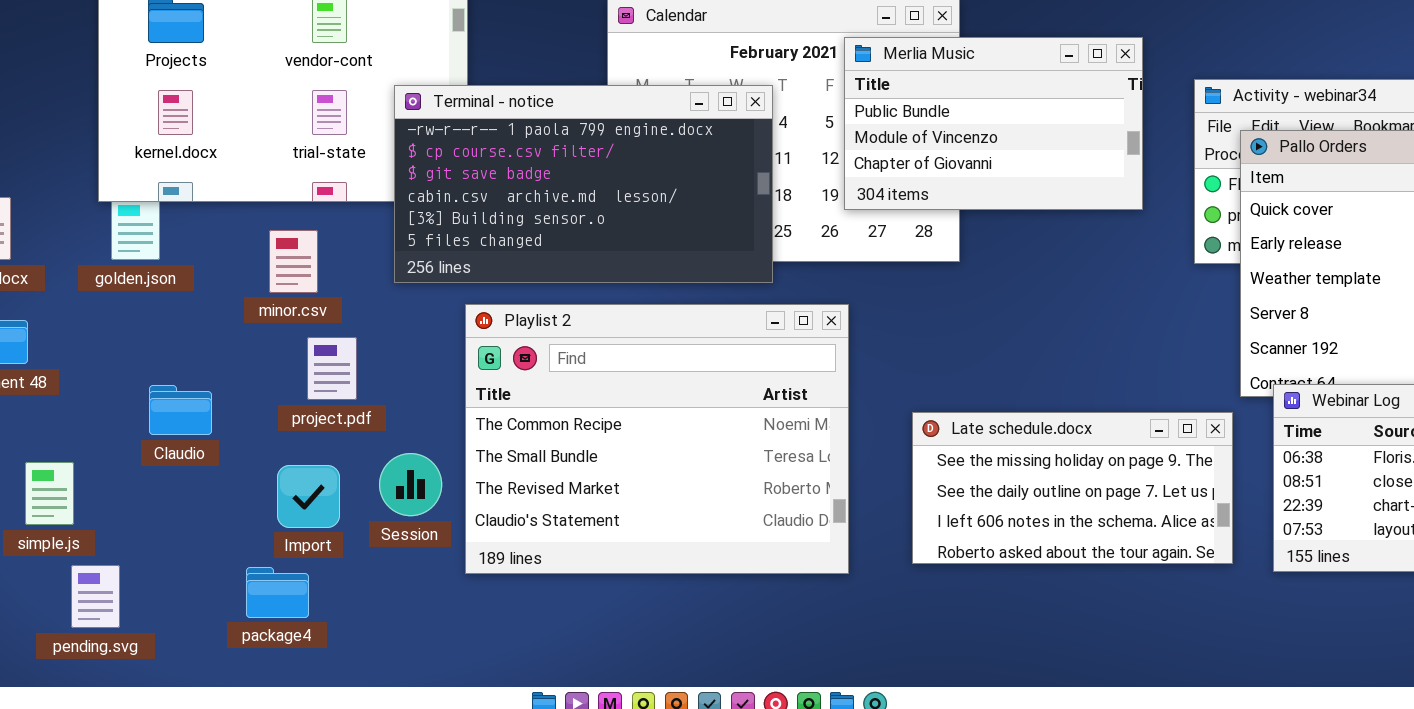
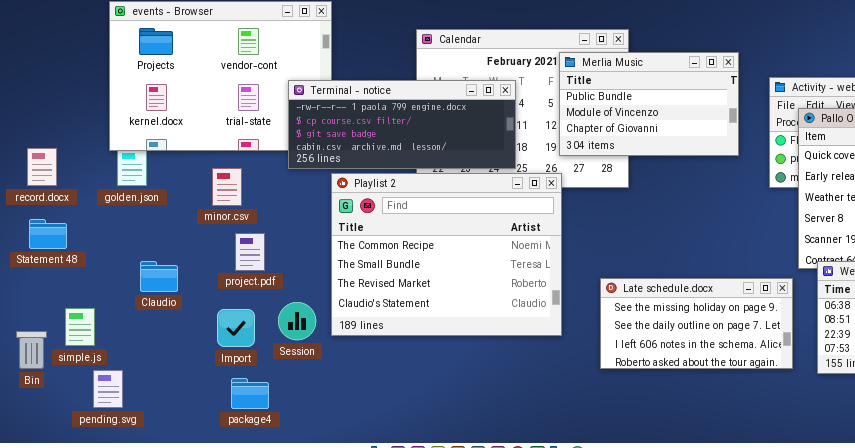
Terminal - notice: [394,85,773,283] -> [288,80,516,169], resized
Playlist 2: [465,304,849,574] -> [331,173,562,336], moved
package4: [246,567,309,618] -> [231,378,269,409], moved

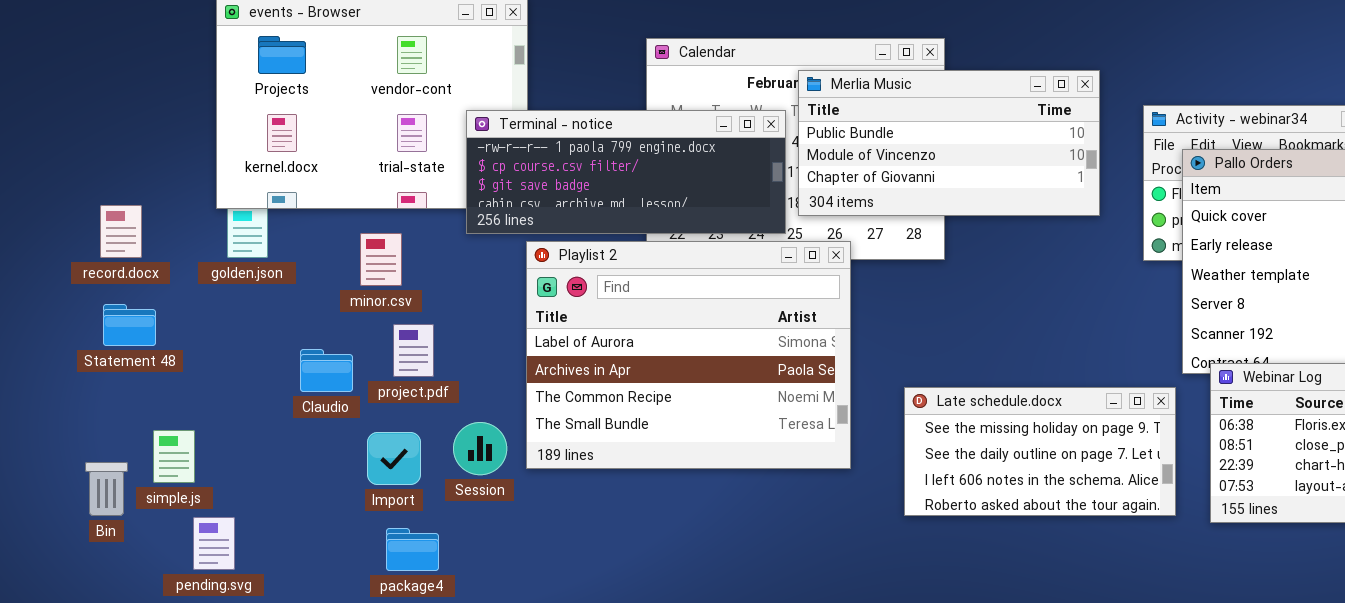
Merlia Music: [559,52,739,156] -> [798,70,1100,216], resized
Playlist 2: [331,173,562,336] -> [526,241,851,469], scrolled up 2 rows
Claudio: [140,261,178,292] -> [300,349,353,392], moved

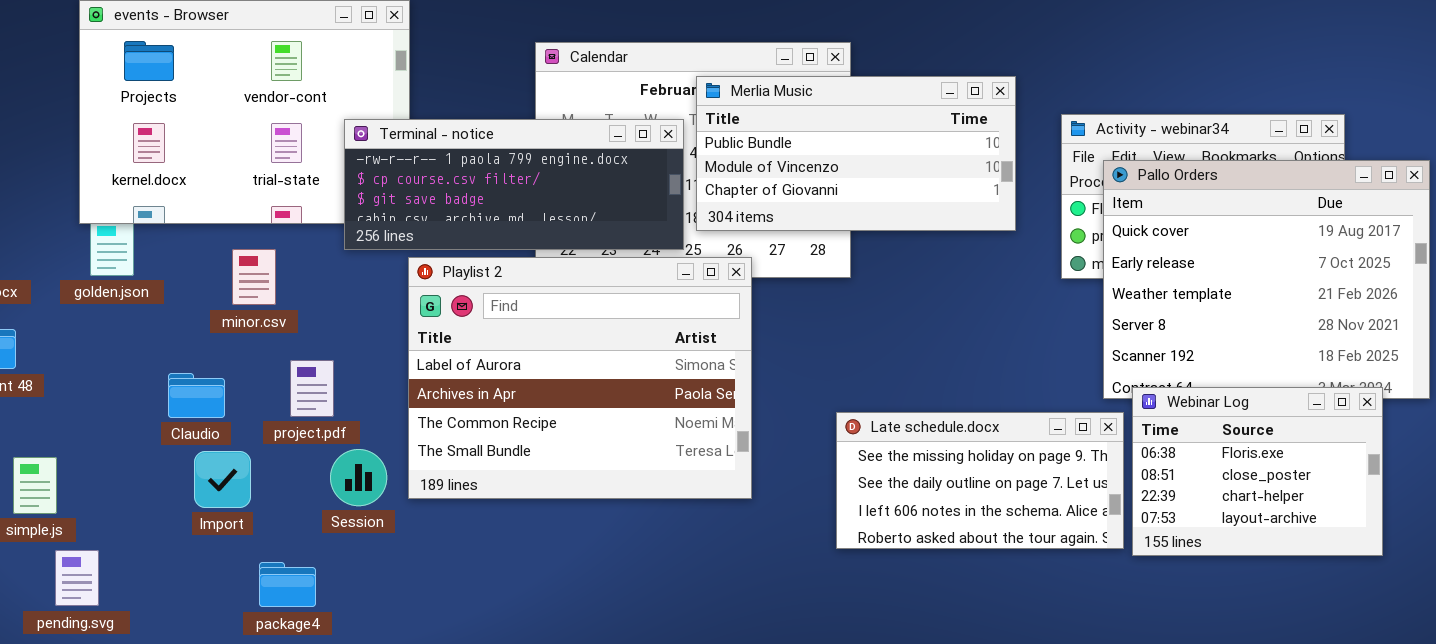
project.pdf: [393,324,434,377] -> [290,360,334,417], moved
Late schedule.docx: [904,387,1176,516] -> [836,412,1124,549], moved
Import: [367,432,421,485] -> [194,451,251,508], moved

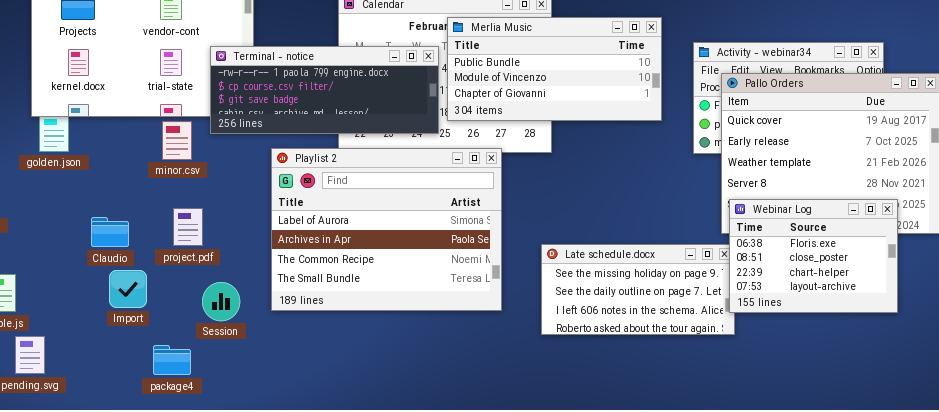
minor.csv: [232,249,276,305] -> [162,121,192,160], moved
Playlist 2: [408,257,752,499] -> [271,148,502,311], moved
Webinar Log: [1132,387,1383,556] -> [729,199,898,313], moved
Session: [330,449,387,506] -> [202,282,240,321], moved

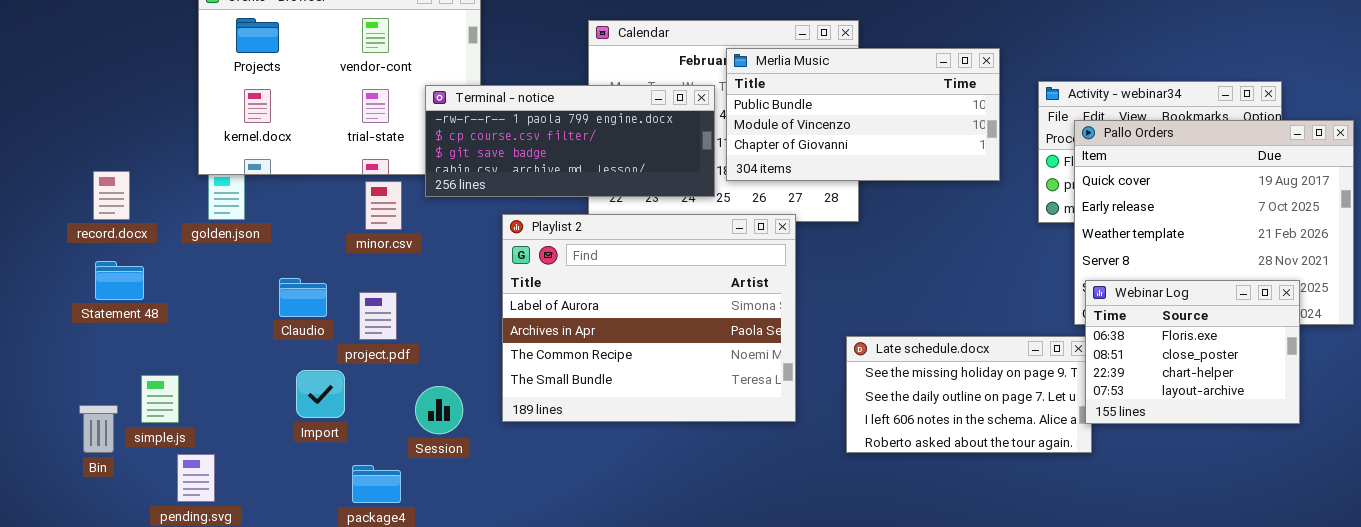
project.pdf: [173,208,203,246] -> [359,292,397,340], moved
Claudio: [91,217,129,247] -> [279,278,327,317], moved

